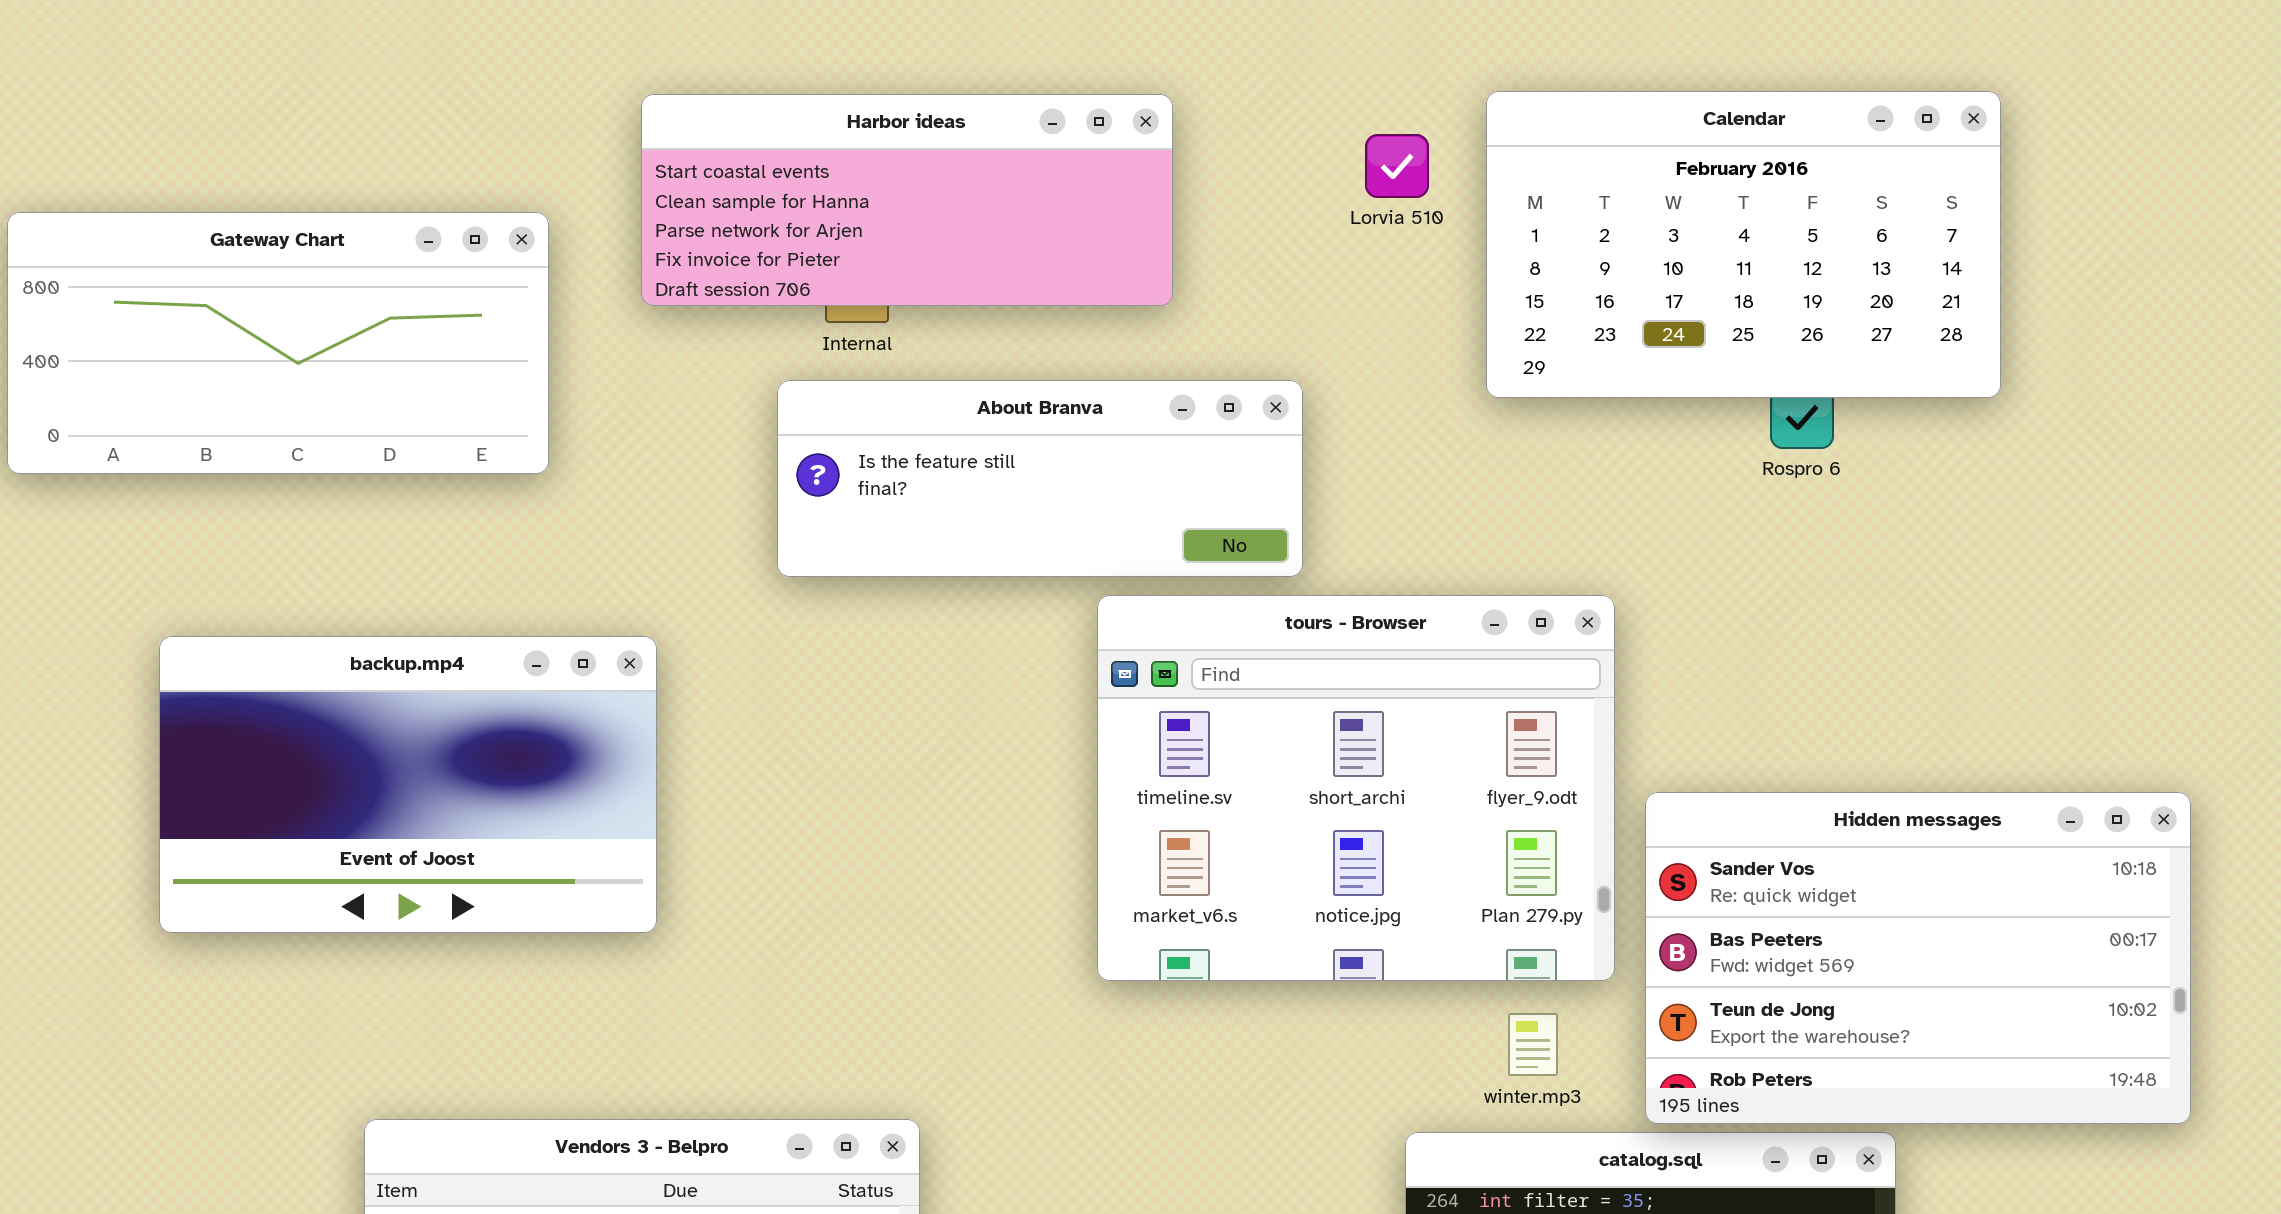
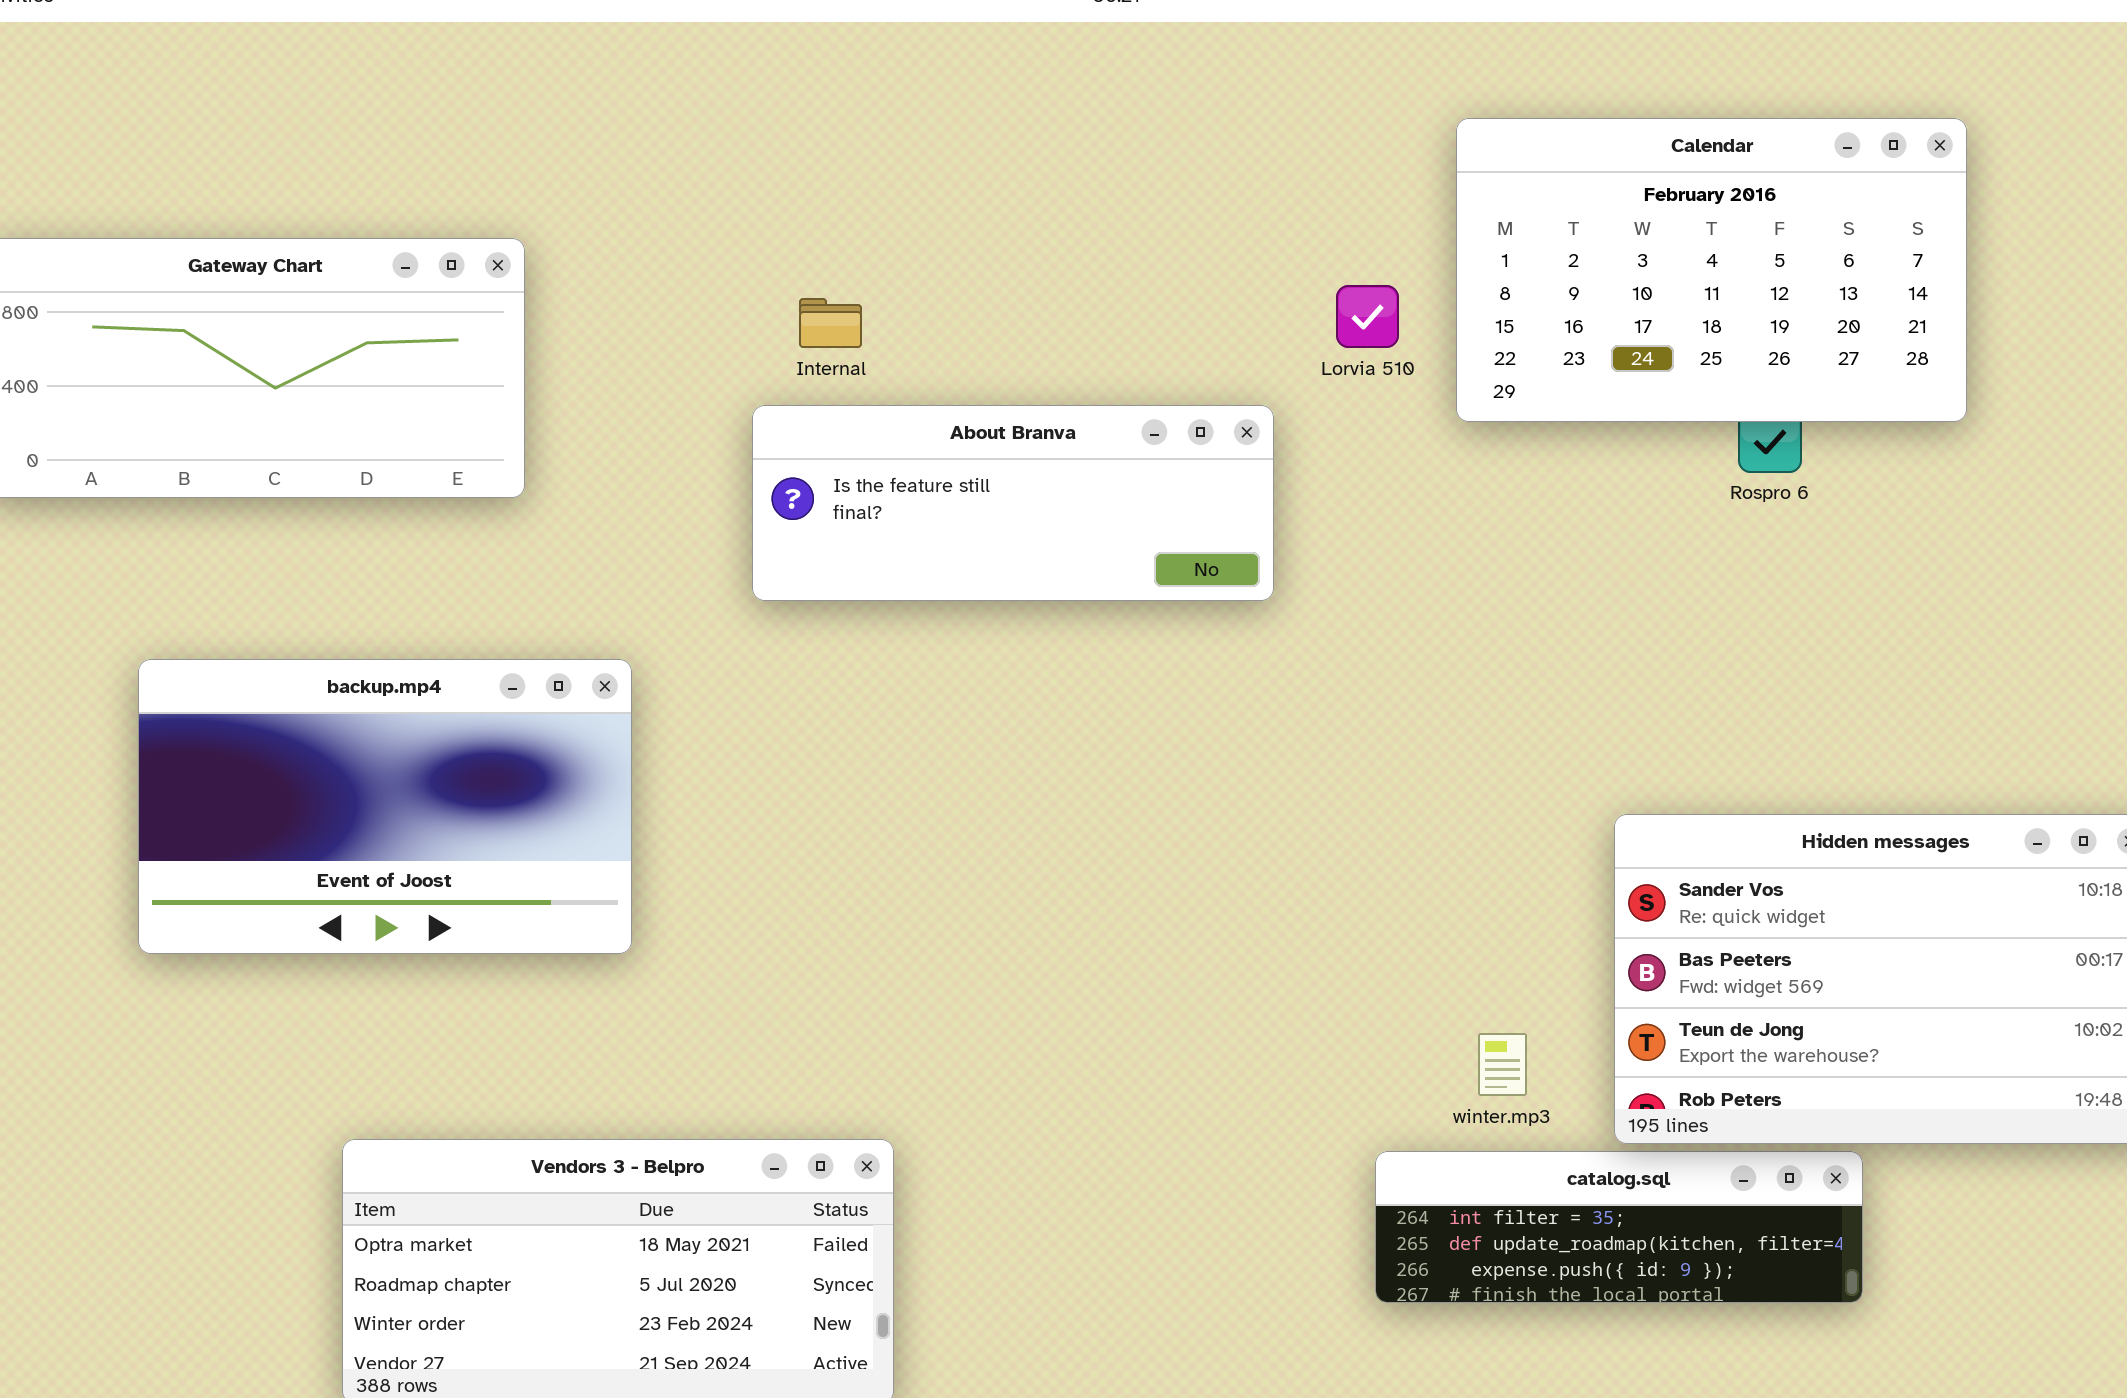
Harbor ideas: [641,94,1173,306] -> none, closed
Lorvia 510: [1365,134,1429,198] -> [1336,285,1399,348], moved
tours - Browser: [1097,595,1615,981] -> none, closed

